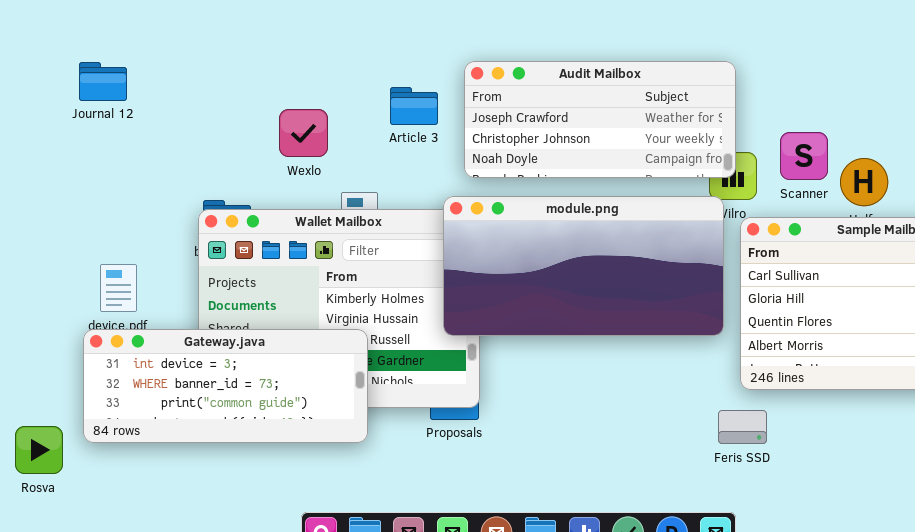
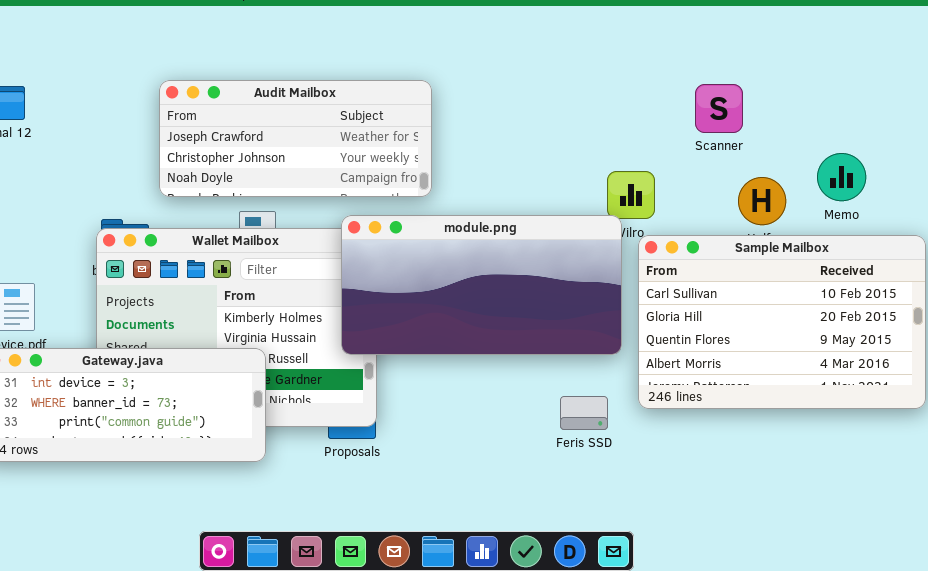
Audit Mailbox: [464,61,736,178] -> [159,80,432,197], moved
Scanner: [780,132,828,180] -> [695,84,743,133], moved
Feris SSD: [718,410,767,444] -> [560,396,608,430], moved

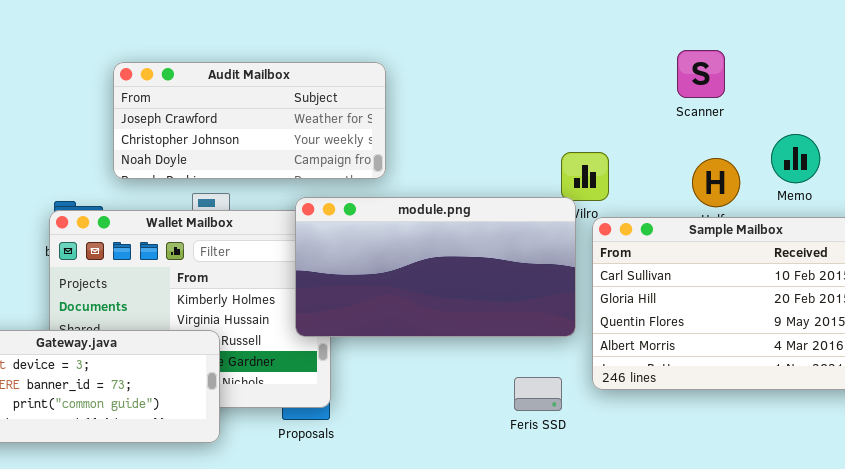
Scanner: [695,84,743,133] -> [677,50,725,98], moved

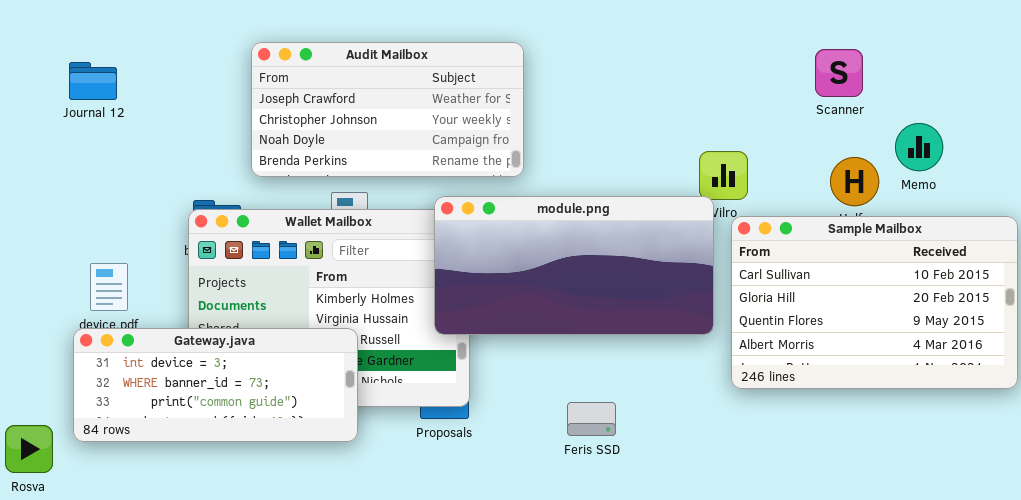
Audit Mailbox: [113,62,386,179] -> [251,42,524,177], resized
Memo: [771,134,820,183] -> [895,123,943,171], moved
Feris SSD: [514,377,562,411] -> [567,402,616,436], moved

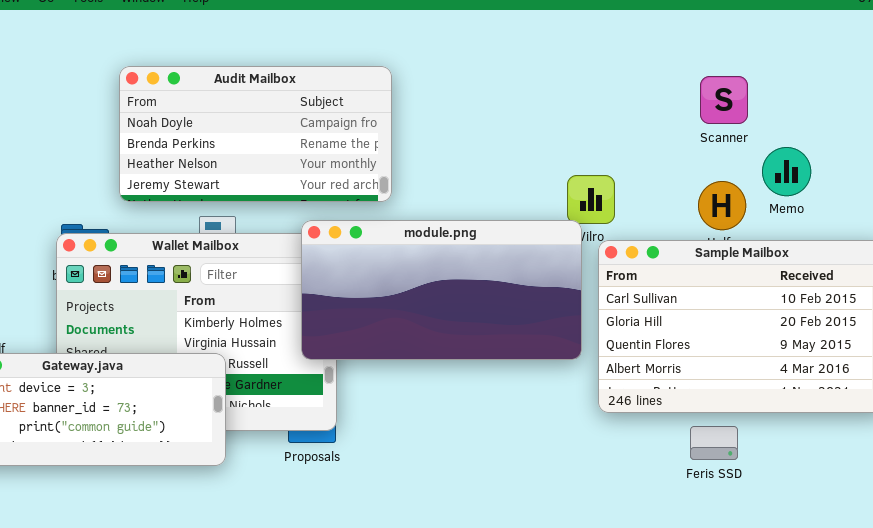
Audit Mailbox: [251,42,524,177] -> [119,66,392,202], scrolled down 2 rows
Scanner: [815,49,863,97] -> [700,76,748,124], moved
Feris SSD: [567,402,616,436] -> [690,426,738,460], moved

